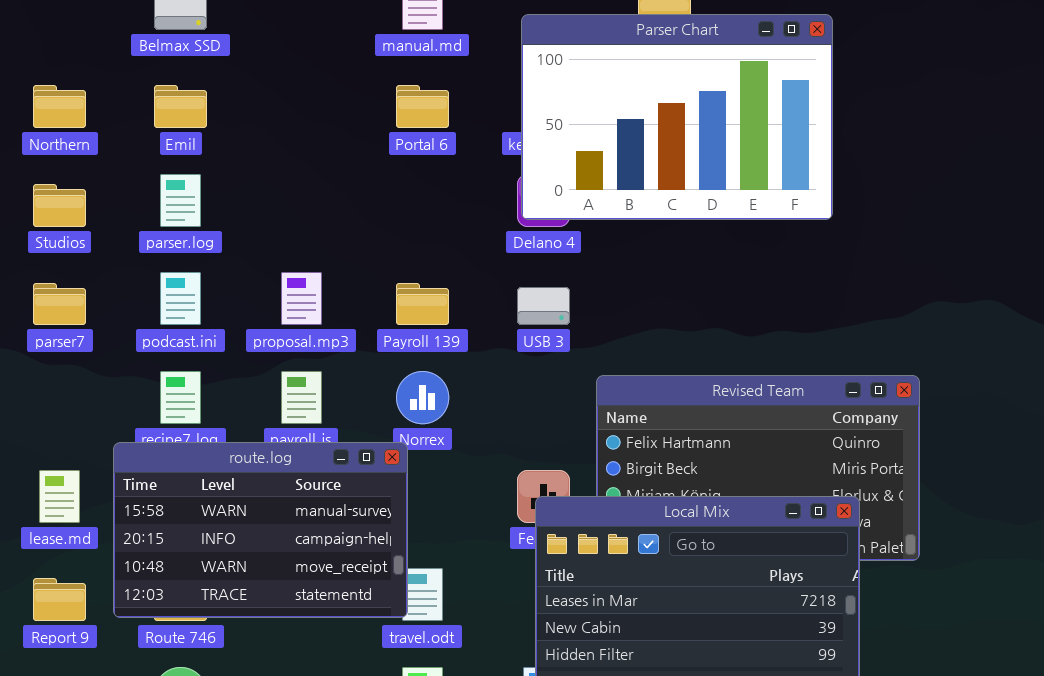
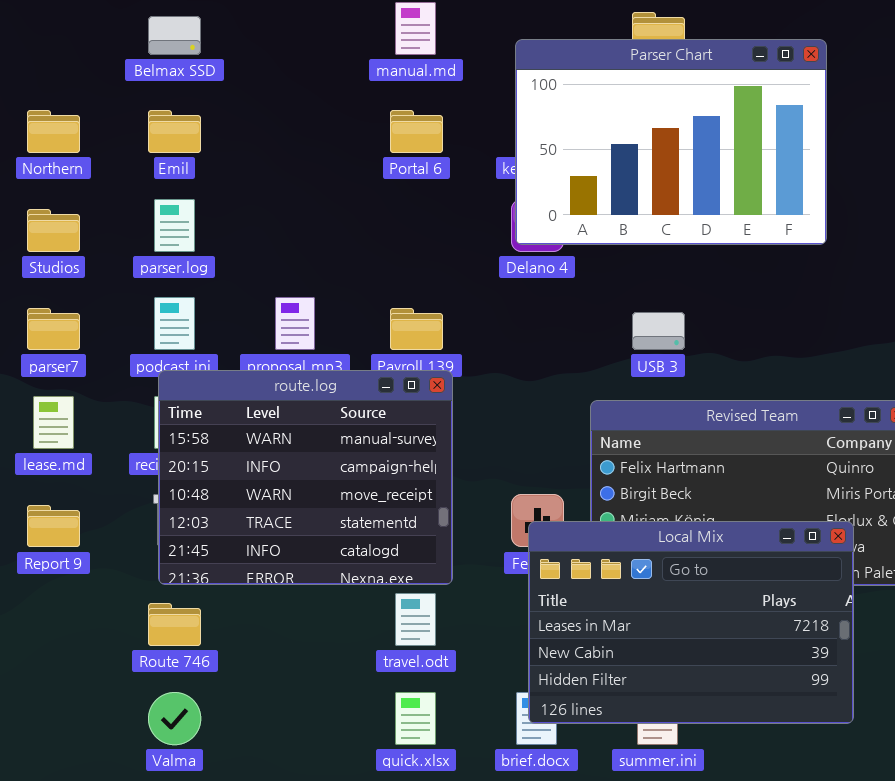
USB 3: [517,287,570,325] -> [632,312,685,350], moved
route.log: [113,442,408,618] -> [158,370,453,585], moved, resized
lease.md: [39,470,80,523] -> [33,396,74,449], moved
Report 9: [33,578,86,621] -> [27,505,80,547], moved

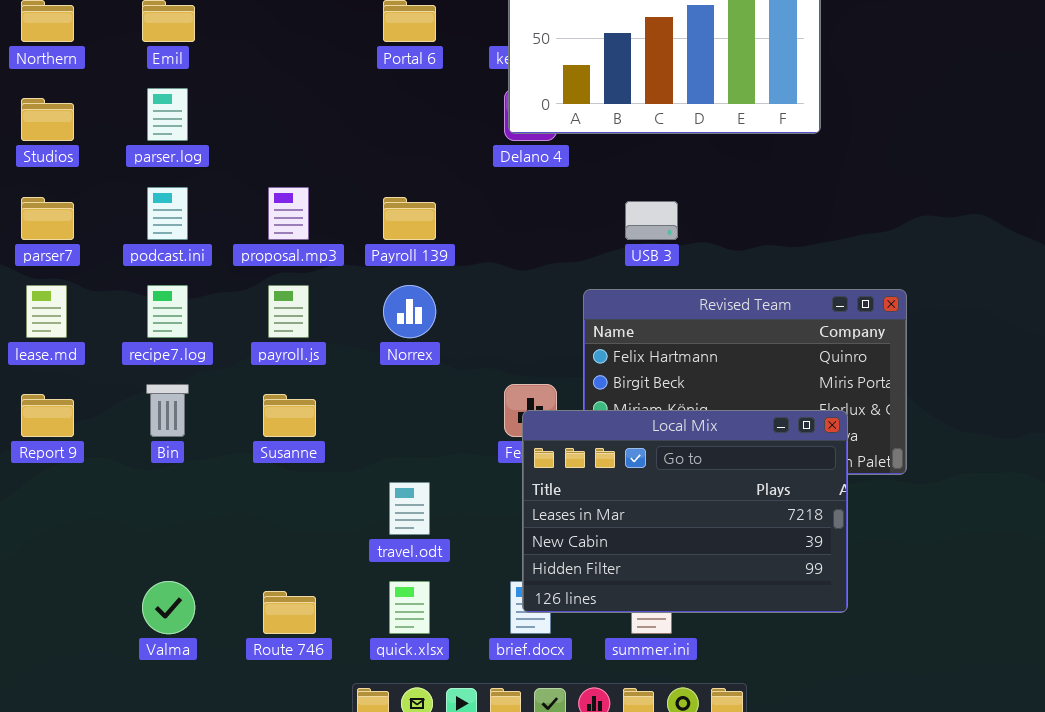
route.log: [158,370,453,585] -> none, closed
Route 746: [148,603,201,646] -> [263,591,316,634], moved

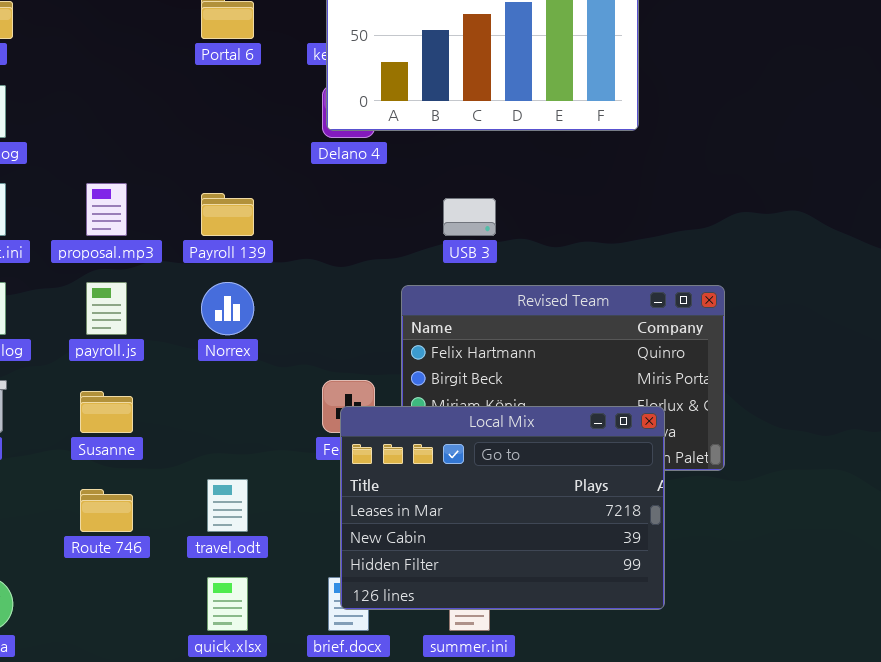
Route 746: [263,591,316,634] -> [80,489,133,532], moved

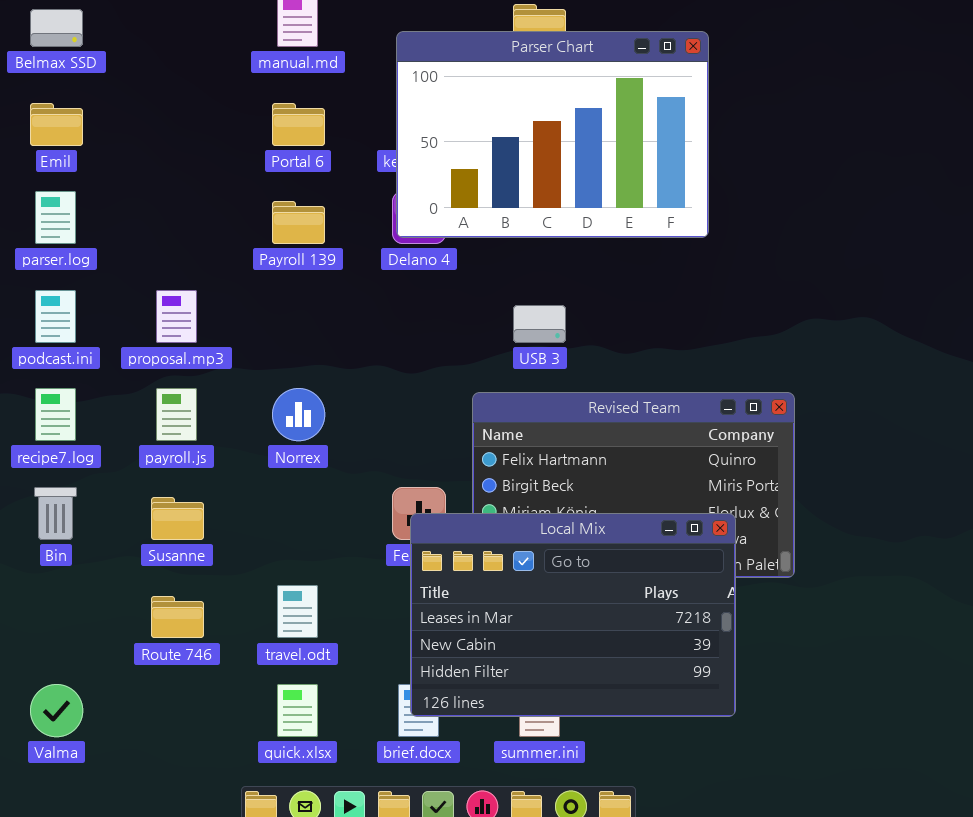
Payroll 139: [201,193,254,236] -> [272,201,325,244], moved

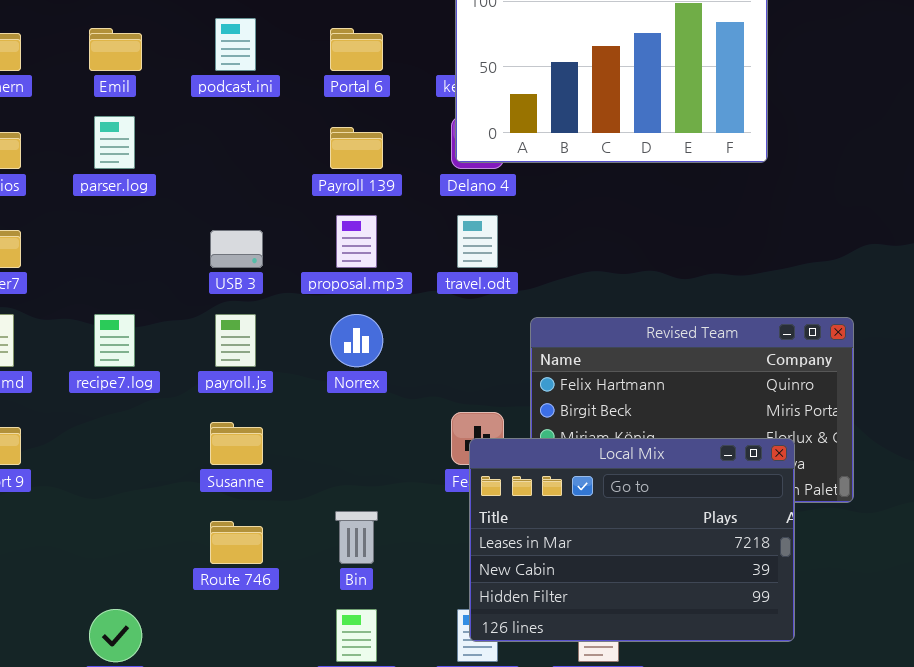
podcast.ini: [35,290,76,343] -> [215,18,256,71], moved
proposal.mp3: [156,290,197,343] -> [336,215,377,268], moved
USB 3: [513,305,566,343] -> [210,230,263,268], moved
Bin: [34,487,77,540] -> [335,511,378,564], moved
travel.odt: [277,585,318,638] -> [457,215,498,268], moved

